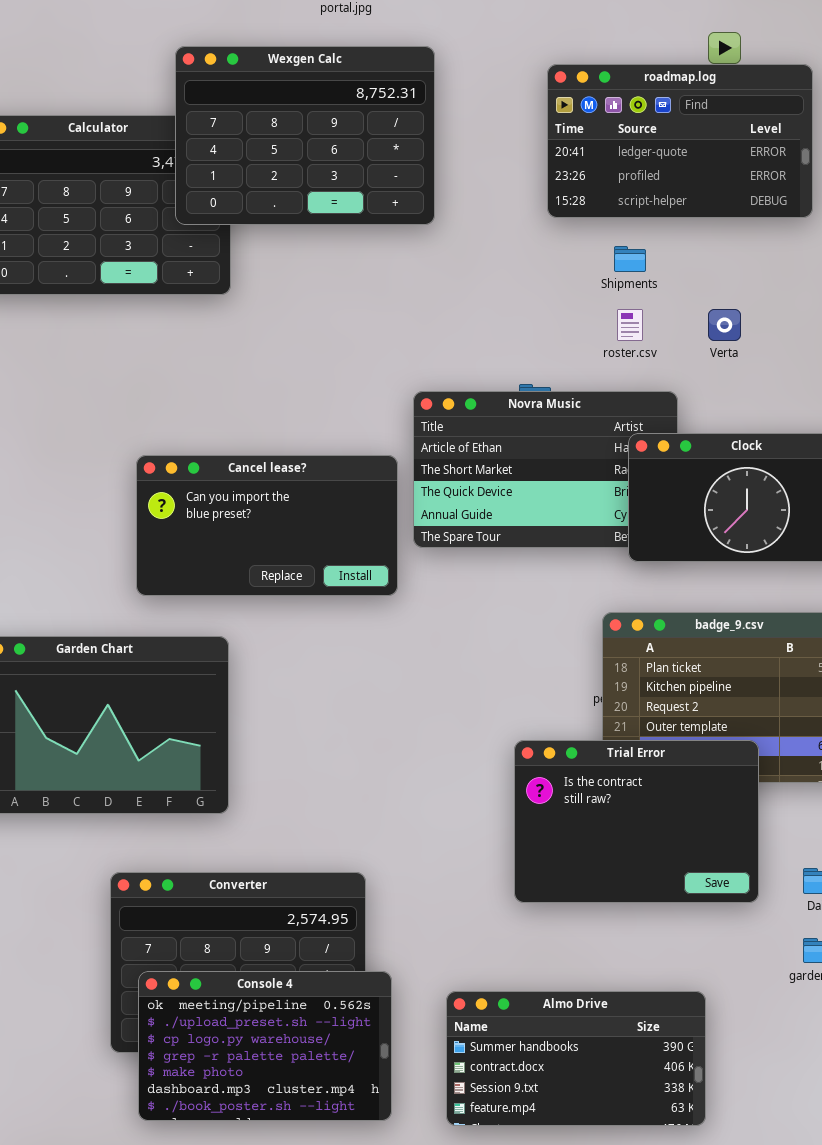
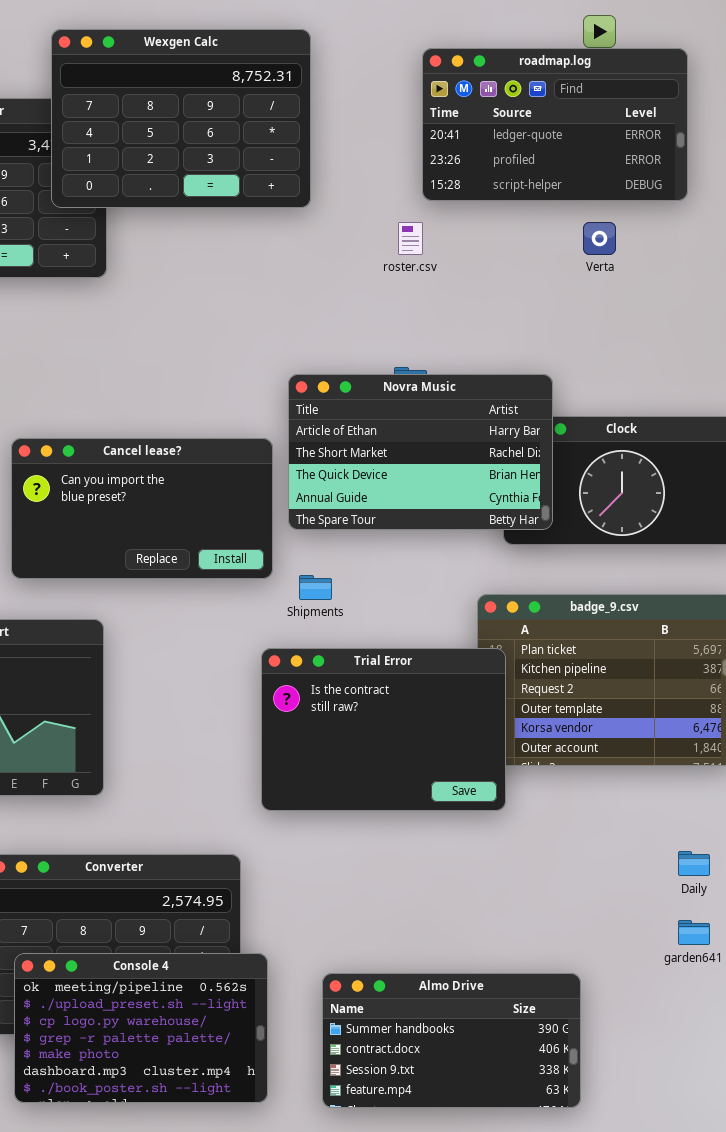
Shipments: [614,246,646,272] -> [299,575,332,600], moved
roster.csv: [617,309,643,341] -> [398,222,423,255], moved
Verta: [708,309,741,341] -> [583,222,616,255], moved
Novra Music: [413,391,678,548] -> [288,374,553,530], raised
Trial Error: [514,740,759,903] -> [261,648,506,811], moved

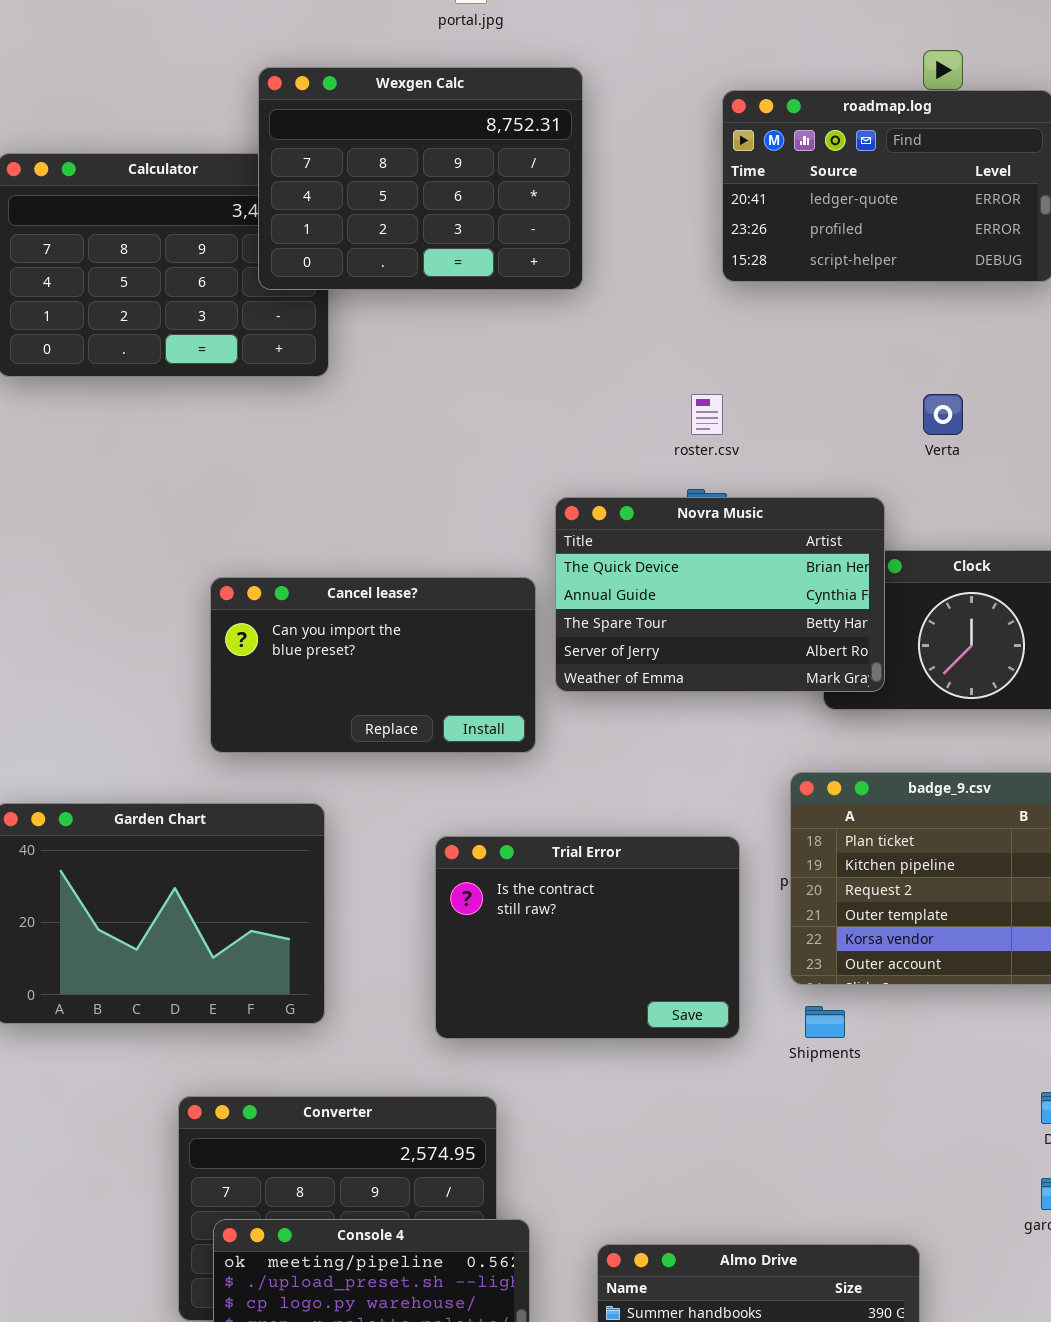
roster.csv: [398,222,423,255] -> [691,394,723,435], moved
Verta: [583,222,616,255] -> [923,394,963,435], moved
Novra Music: [288,374,553,530] -> [555,497,885,692], scrolled down 2 rows
Shipments: [299,575,332,600] -> [805,1006,845,1038], moved
Trial Error: [261,648,506,811] -> [435,836,740,1039], moved

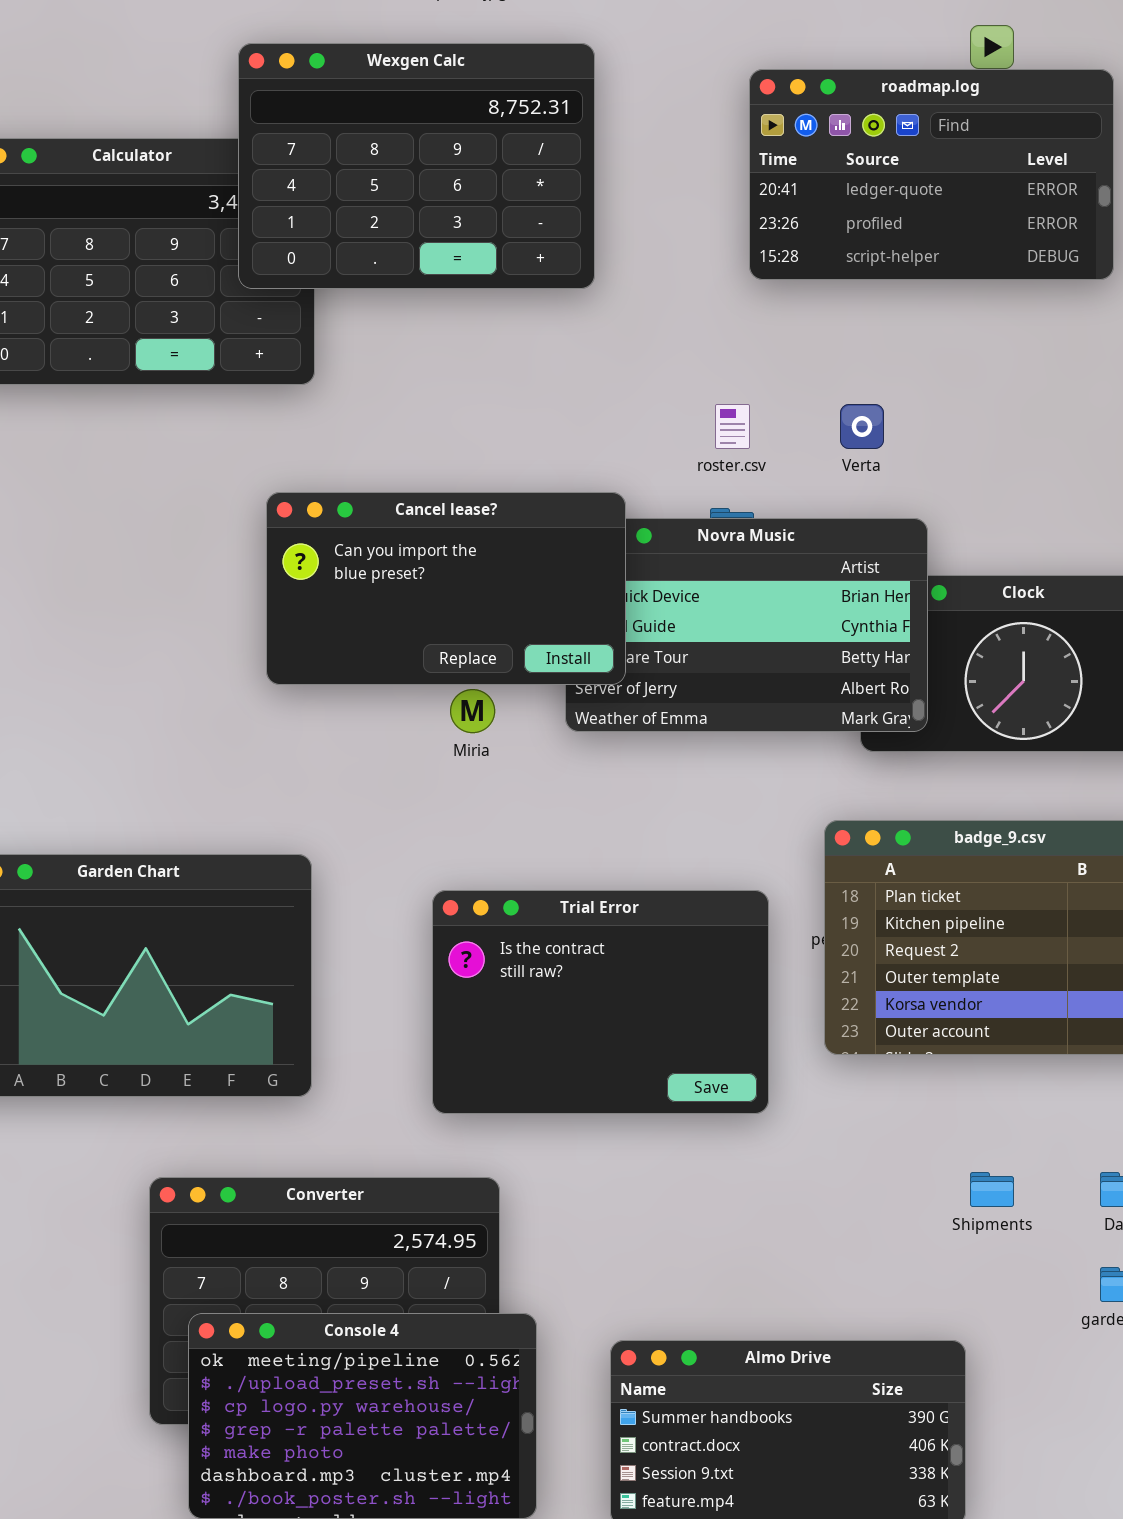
Verta: [923,394,963,435] -> [840,404,884,449], moved
Cancel lease?: [210,577,536,753] -> [266,492,626,685], moved
Shipments: [805,1006,845,1038] -> [970,1172,1014,1207], moved

